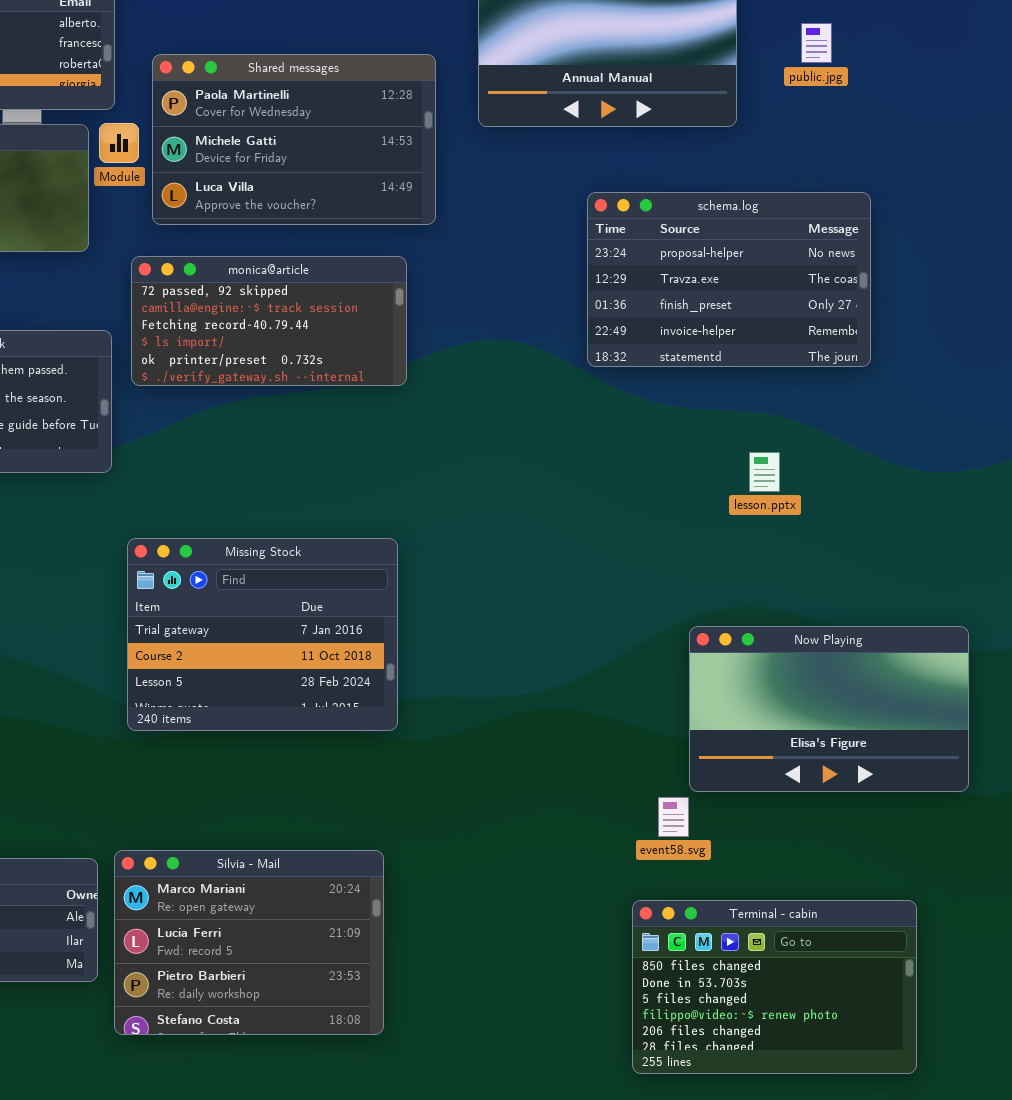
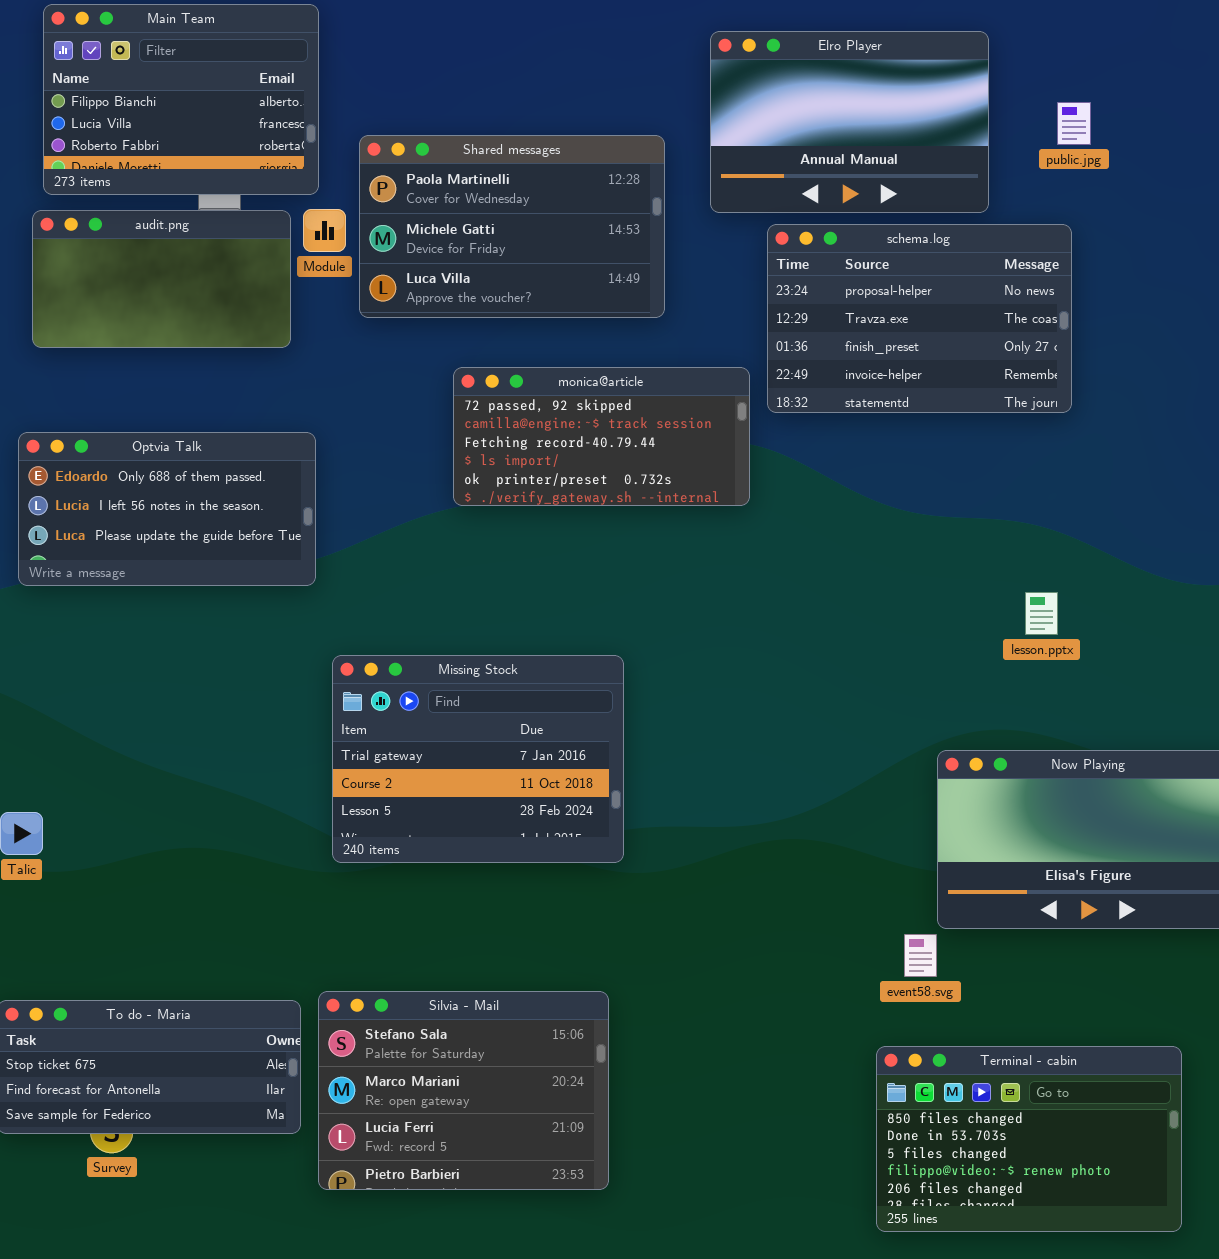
schema.log: [587,192,871,367] -> [767,224,1072,413], moved
monica@article: [131,256,407,386] -> [453,367,750,506], moved
lesson.pptx: [749,452,780,492] -> [1025,592,1058,635], moved
Silvia - Mail: [114,850,384,1035] -> [318,991,609,1190], scrolled up 1 row

